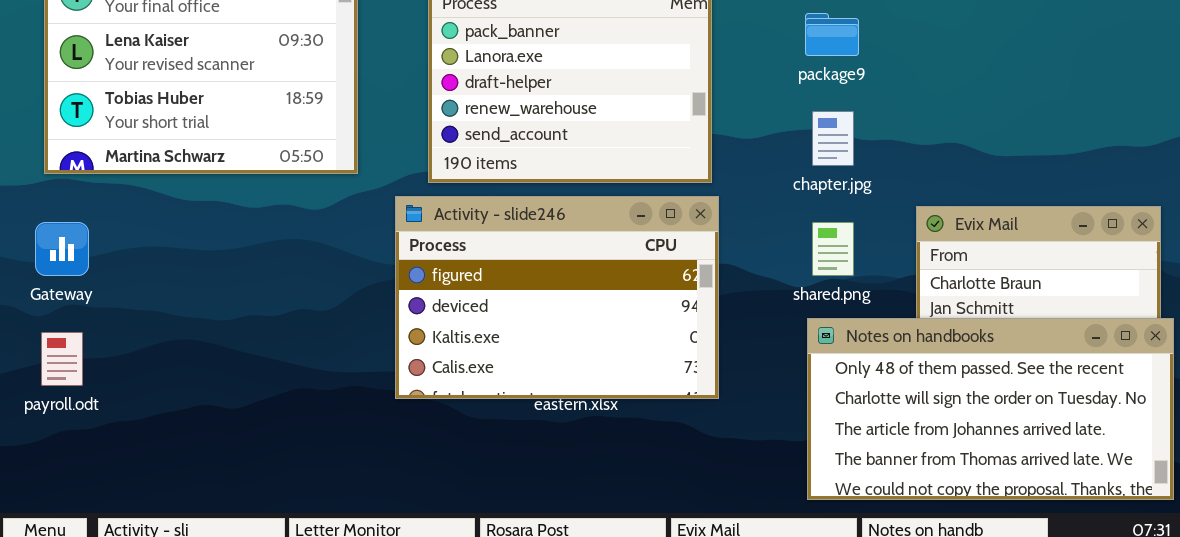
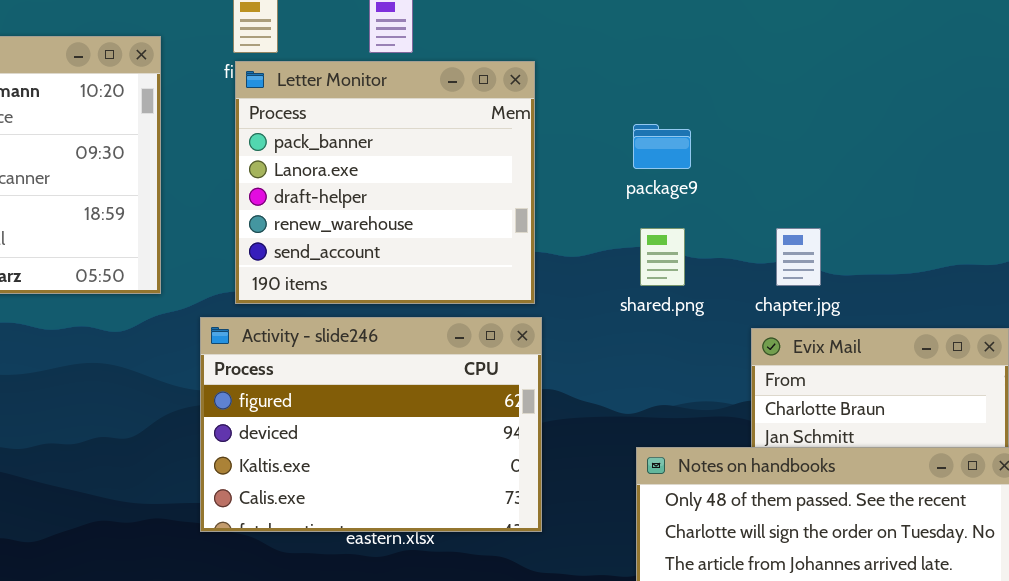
chapter.jpg: [812,111,854,166] -> [776,228,821,286], moved
shared.png: [812,222,854,276] -> [640,228,685,286], moved

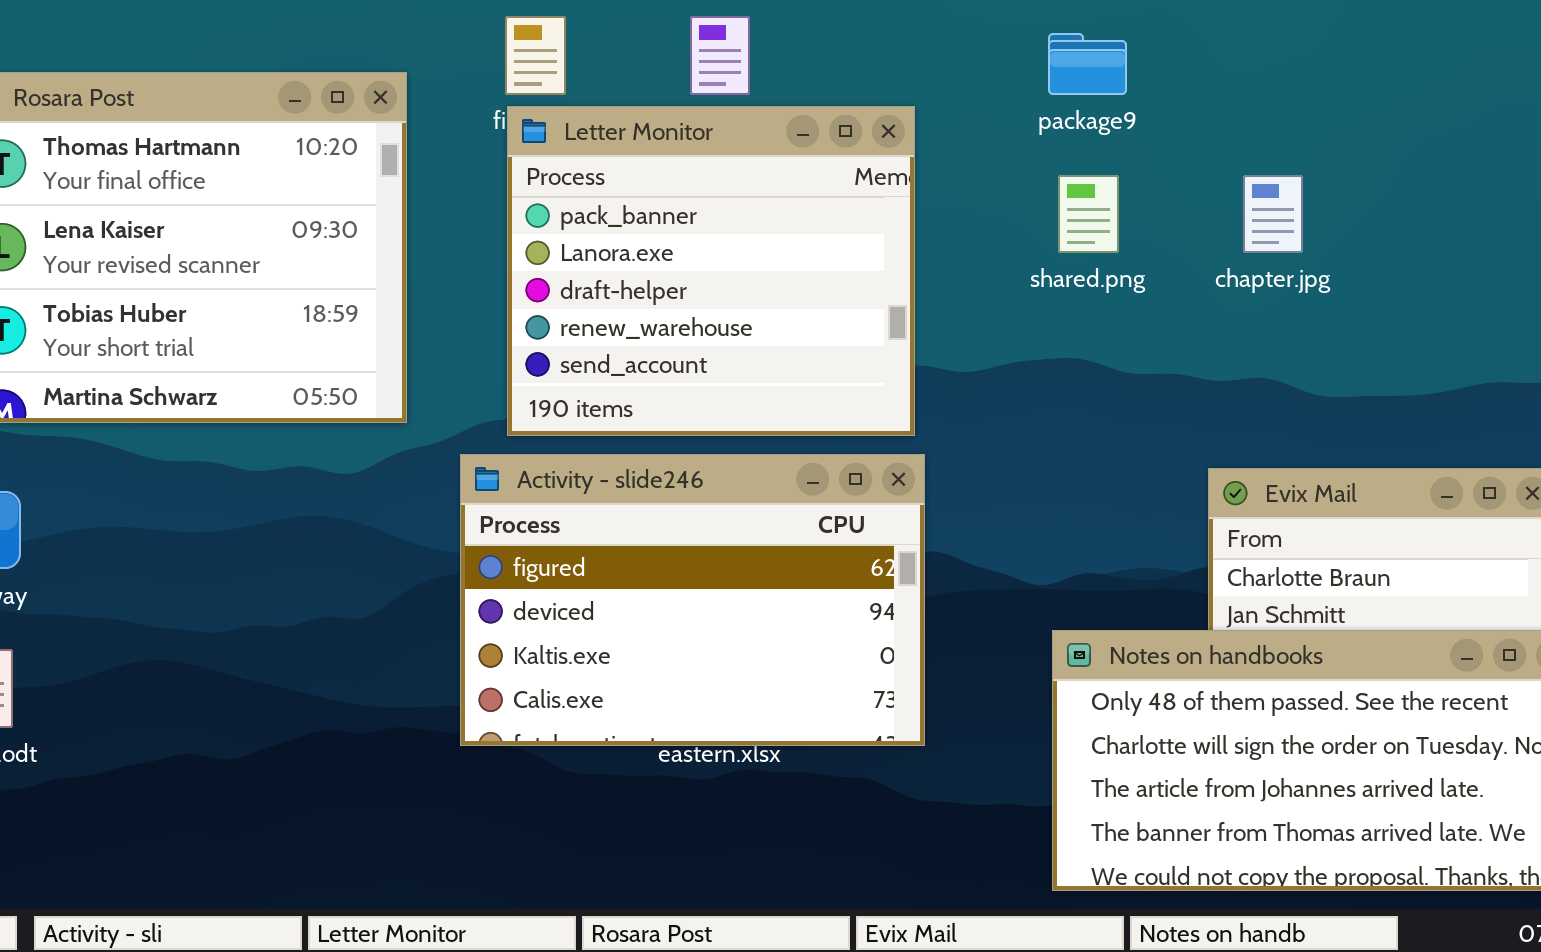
package9: [633,124,691,169] -> [1048,33,1127,95], moved
shared.png: [640,228,685,286] -> [1058,175,1119,253], moved
chapter.jpg: [776,228,821,286] -> [1243,175,1303,253], moved

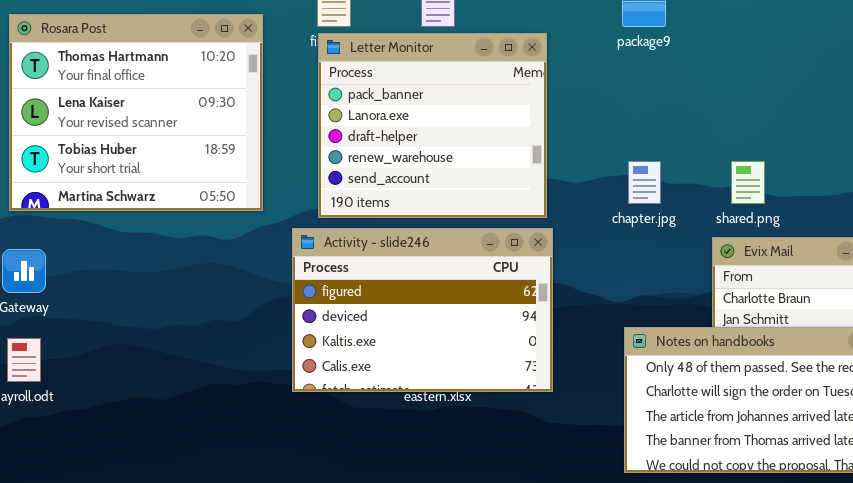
shared.png: [1058,175,1119,253] -> [731,161,765,204], moved
chapter.jpg: [1243,175,1303,253] -> [628,161,661,204], moved

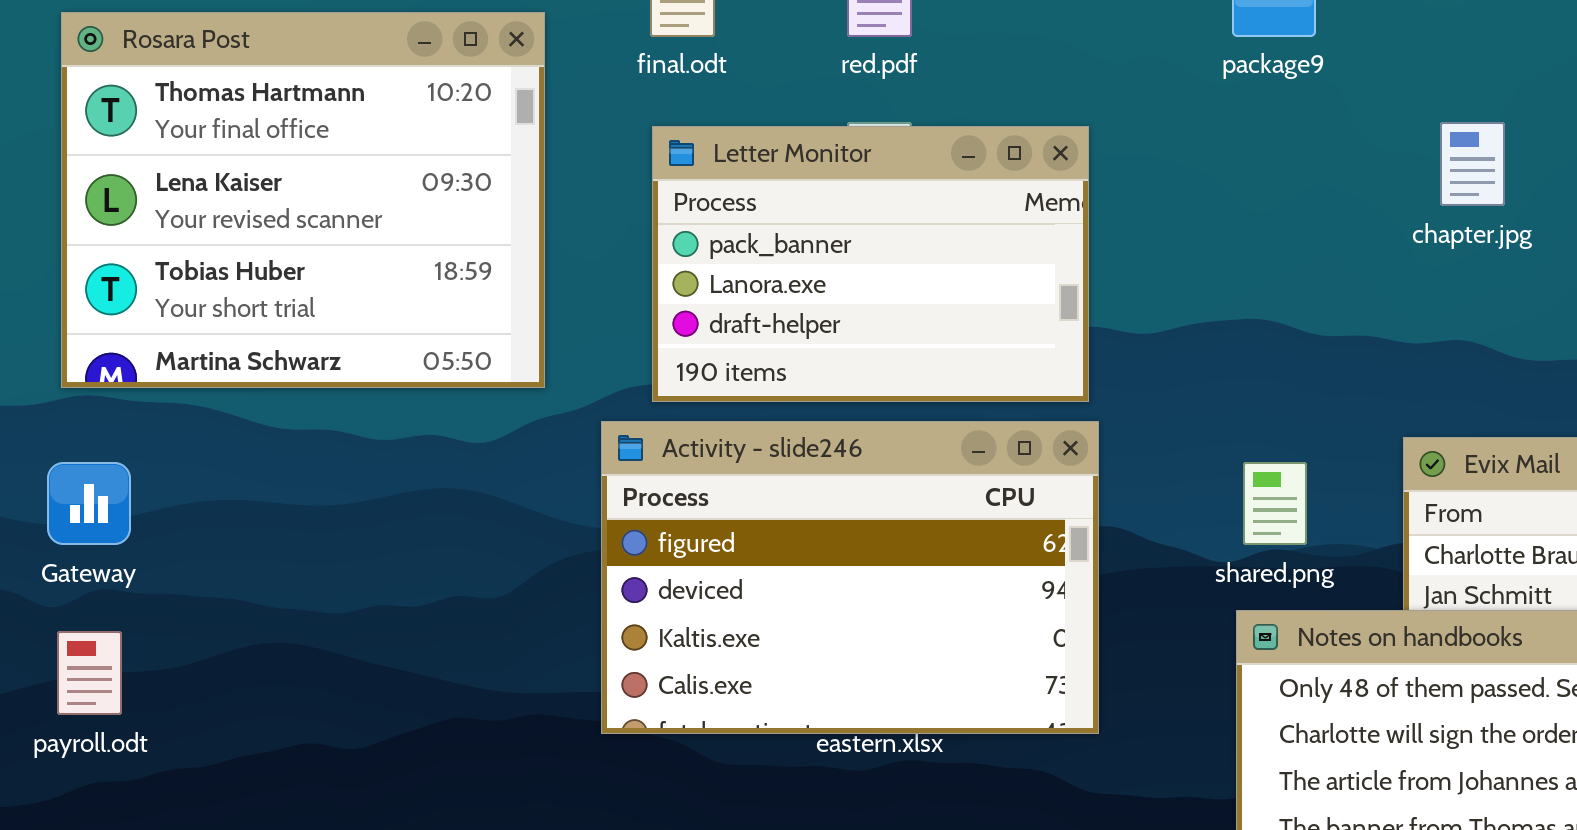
Letter Monitor: [318,33,547,218] -> [652,126,1089,402], resized
chapter.jpg: [628,161,661,204] -> [1440,122,1505,206], moved
shared.png: [731,161,765,204] -> [1243,462,1307,545], moved

